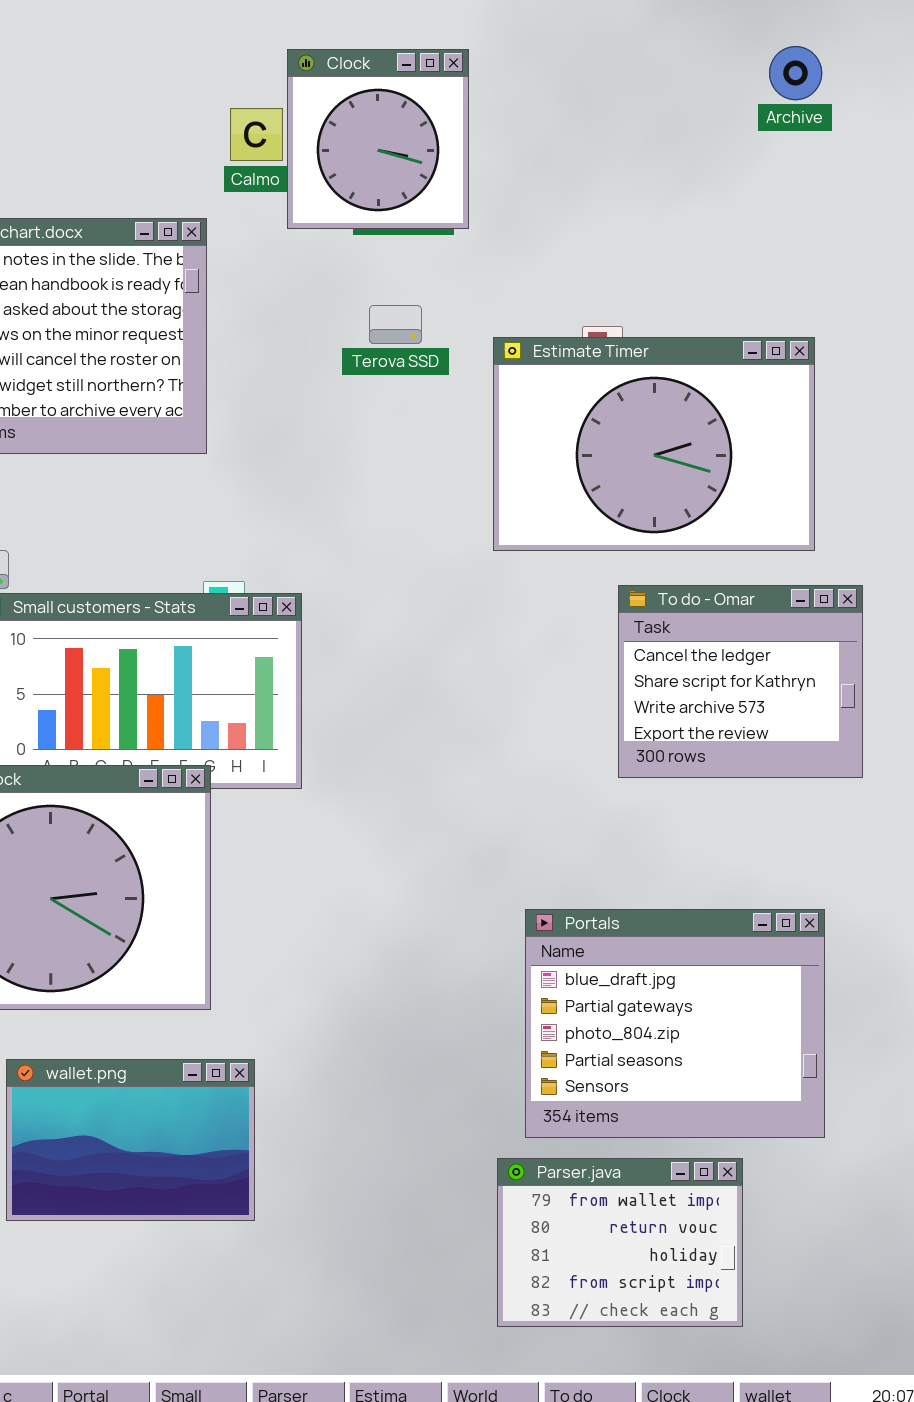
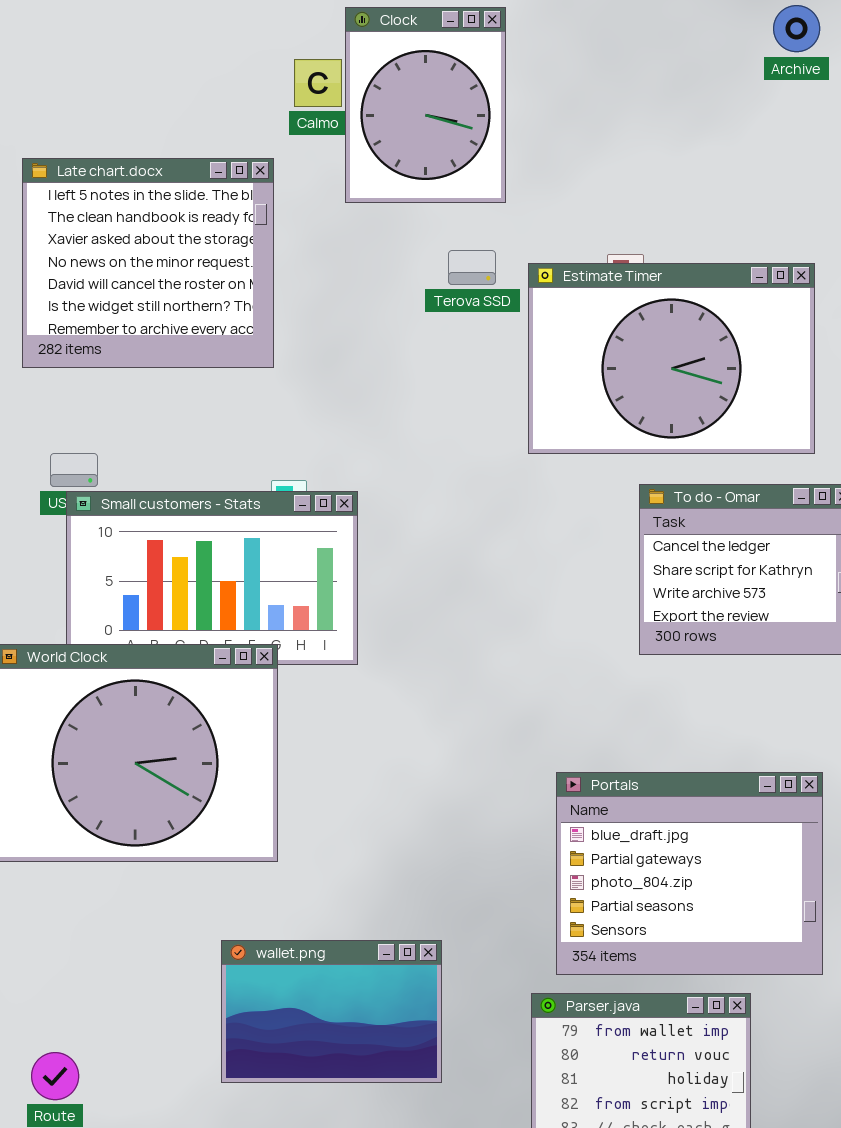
Clock: [287,49,469,229] -> [345,7,506,203], resized
Terova SSD: [369,305,422,344] -> [448,250,496,285], moved
wallet.png: [6,1059,255,1221] -> [221,940,442,1083], moved

